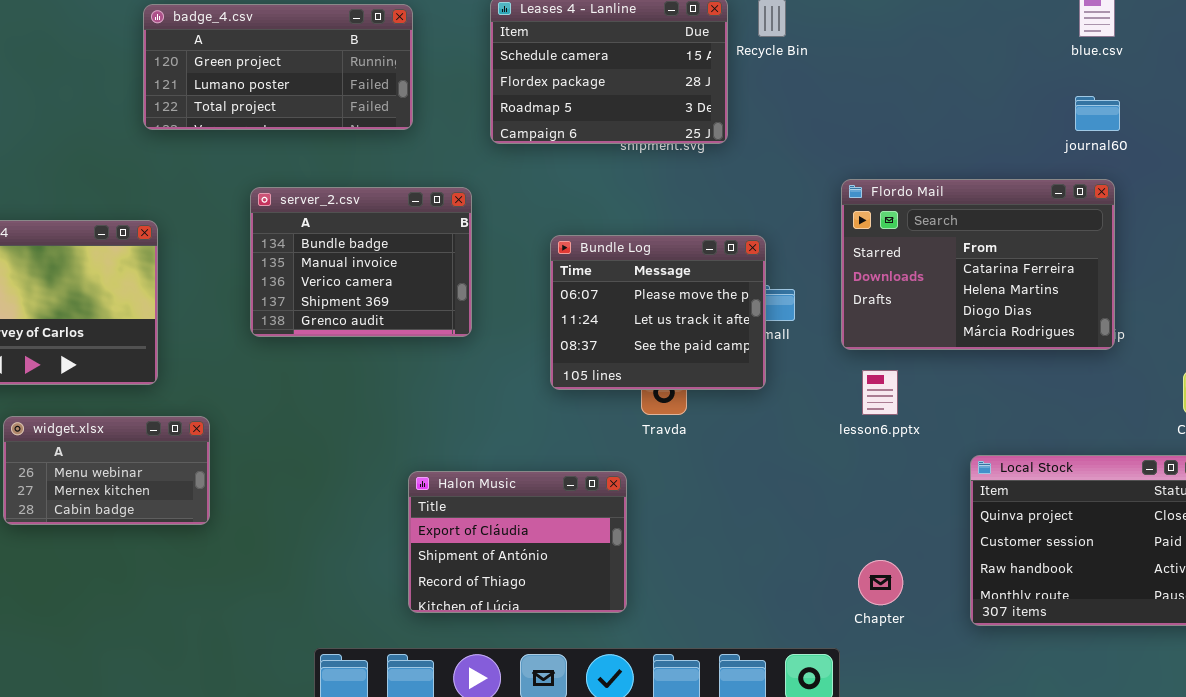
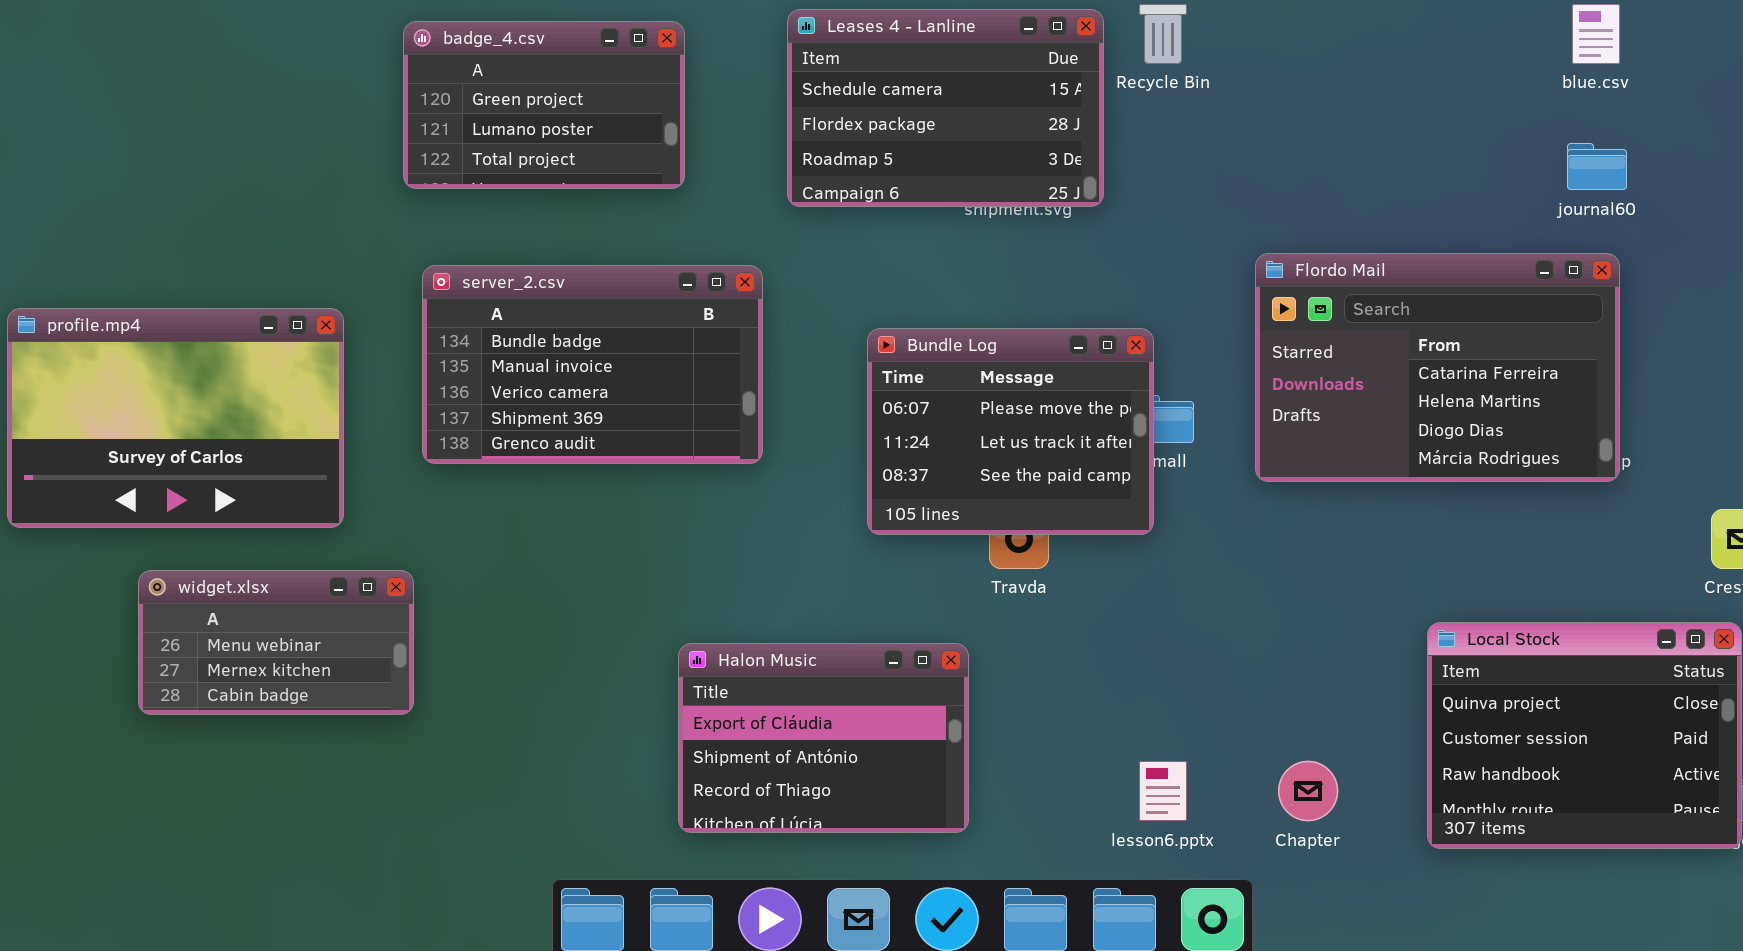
badge_4.csv: [143,4,413,130] -> [403,21,685,189], resized
server_2.csv: [250,187,472,337] -> [422,265,763,464], resized
lesson6.pptx: [862,370,898,415] -> [1139,761,1187,821], moved

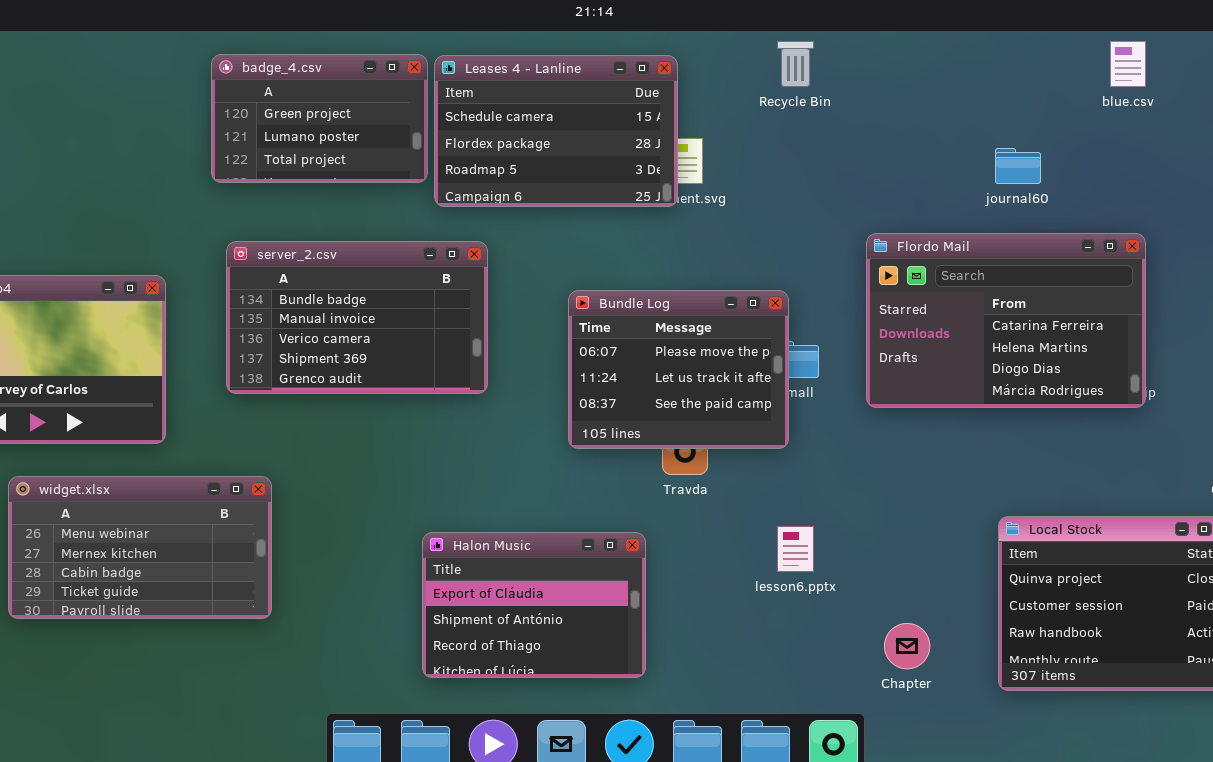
Leases 4 - Lanline: [787,9,1104,207] -> [434,55,678,207], moved
journal60: [1567,143,1627,190] -> [995,148,1041,184], moved
widget.xlsx: [138,570,414,715] -> [8,476,272,619], resized
lesson6.pptx: [1139,761,1187,821] -> [777,526,814,572], moved

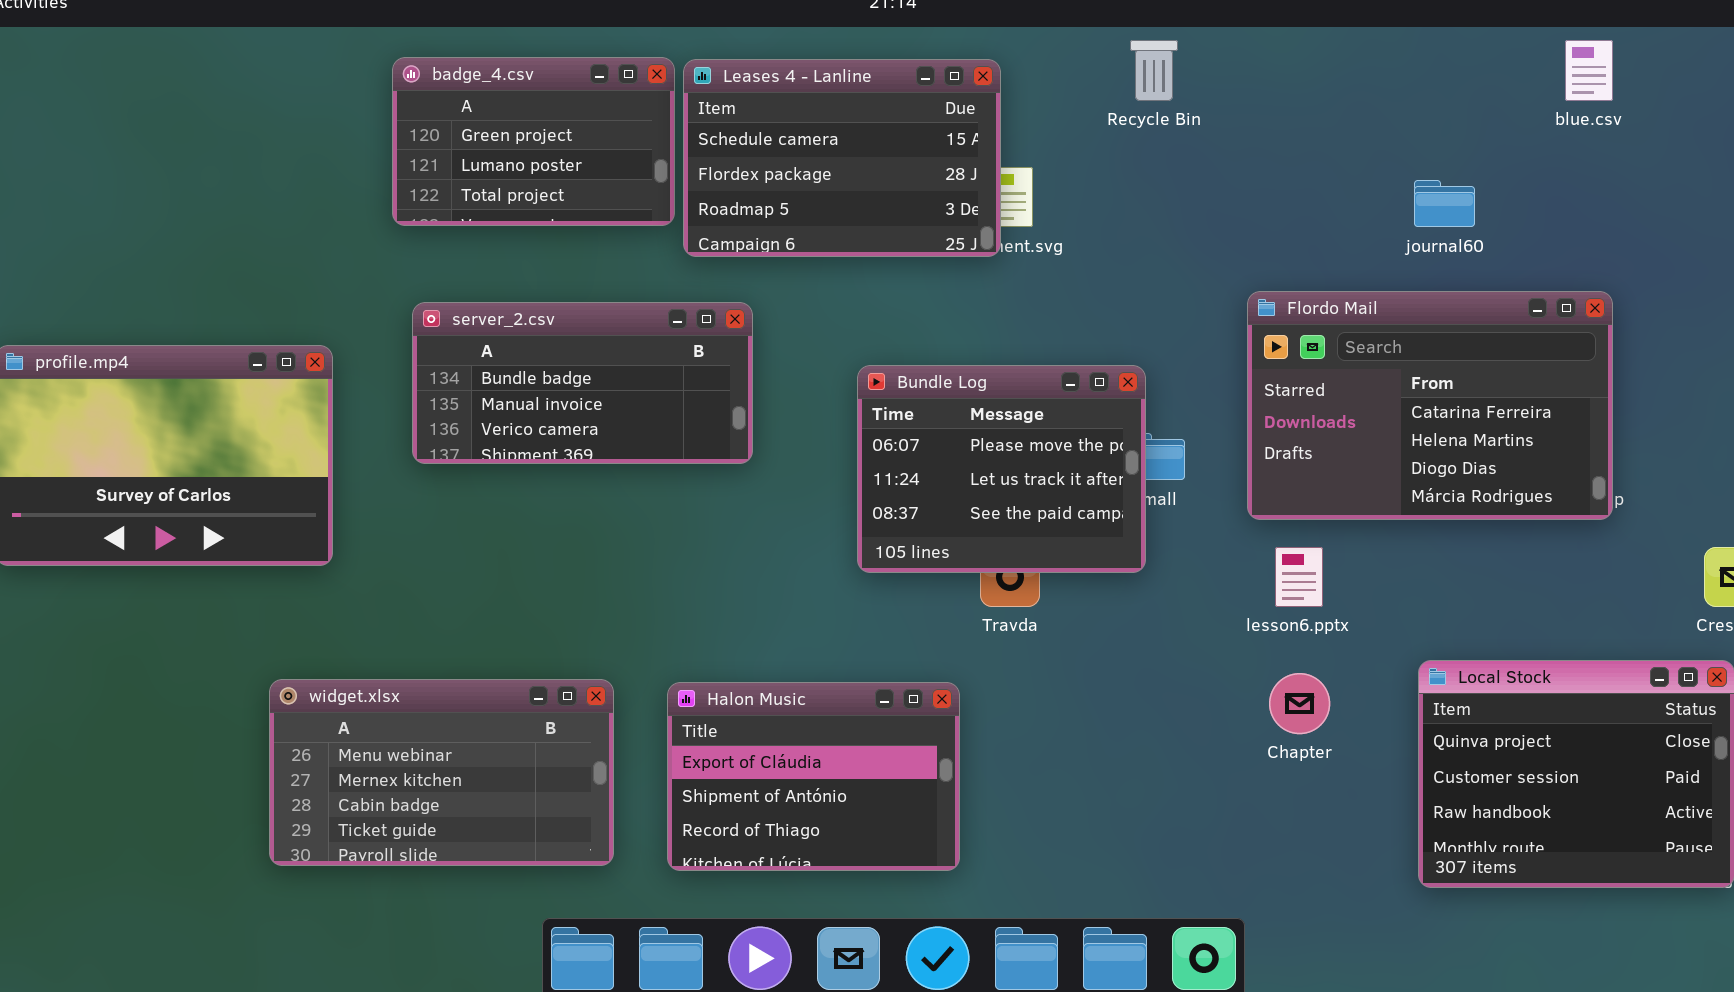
server_2.csv: [226,241,488,394] -> [412,302,753,464], resized
widget.xlsx: [8,476,272,619] -> [269,679,614,866], moved
lesson6.pptx: [777,526,814,572] -> [1275,547,1323,607], moved
Chapter: [884,623,930,669] -> [1269,673,1330,734], moved

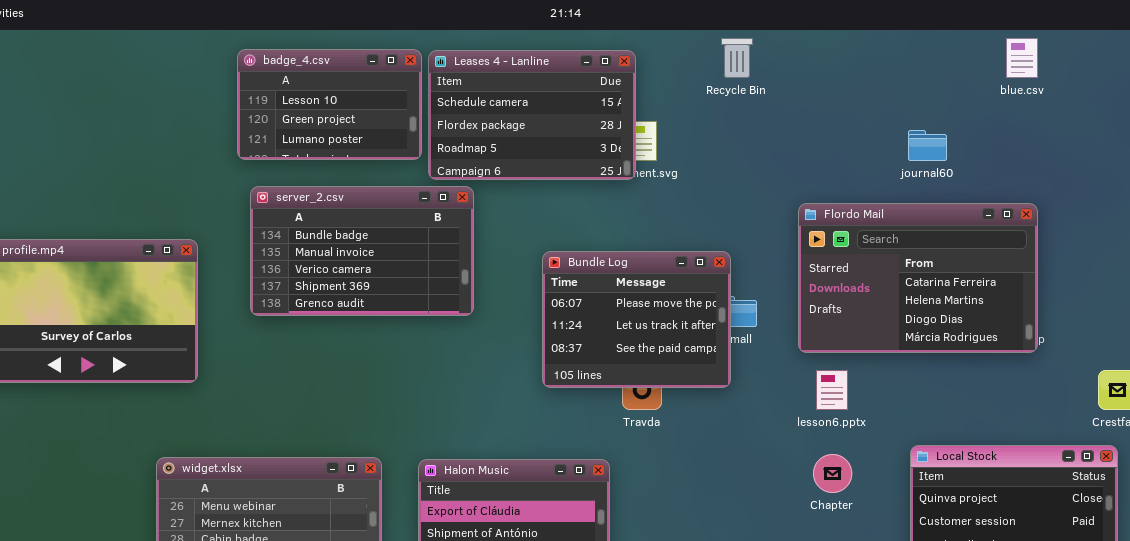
badge_4.csv: [392,57,675,226] -> [237,49,422,160], scrolled up 1 row
server_2.csv: [412,302,753,464] -> [250,186,474,316], resized

